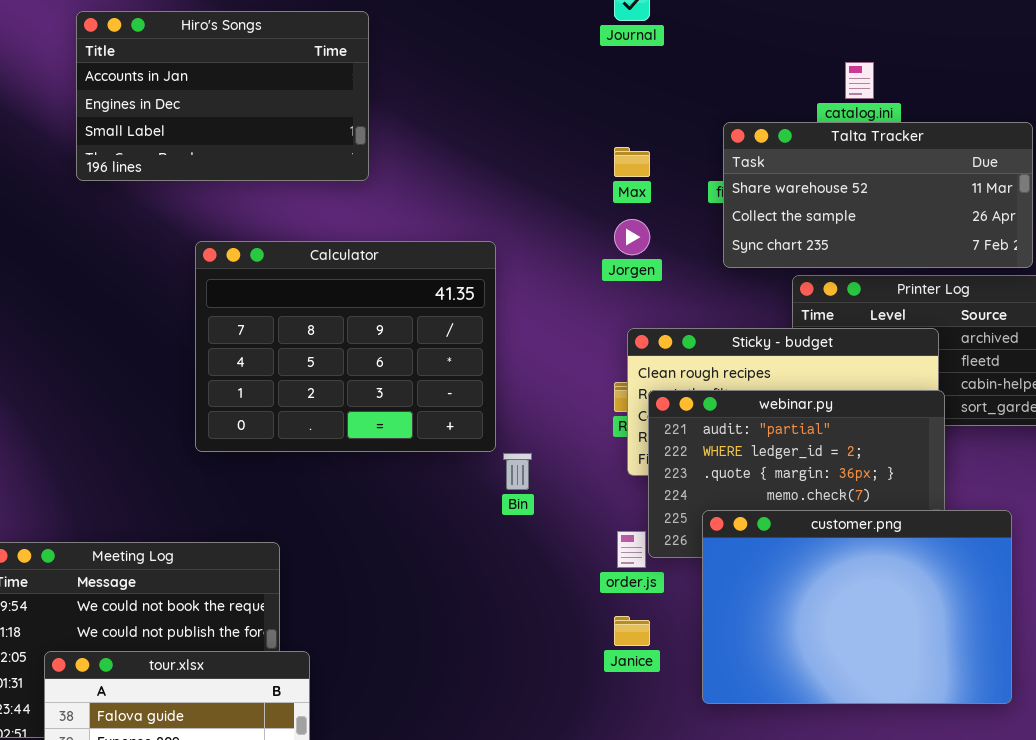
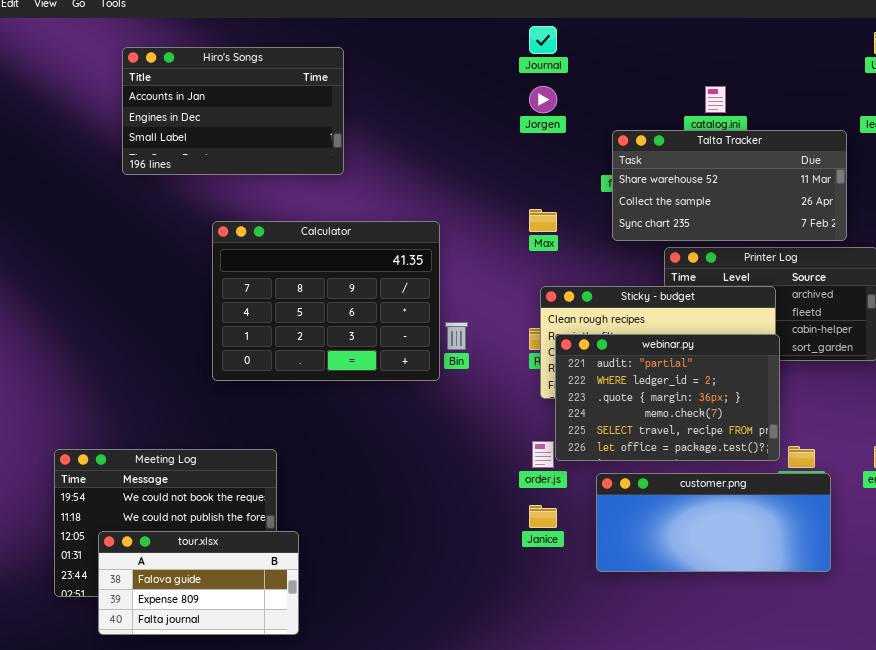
Max: [614,147,650,177] -> [529,209,557,232], moved
Jorgen: [614,219,650,255] -> [529,86,557,113], moved
Bin: [503,453,532,490] -> [445,322,468,350], moved
customer.png: [702,510,1012,704] -> [596,473,831,572], resized

